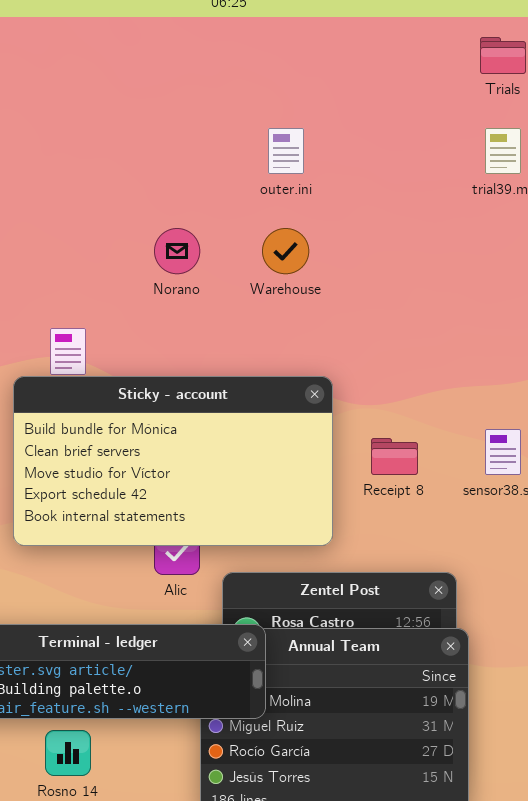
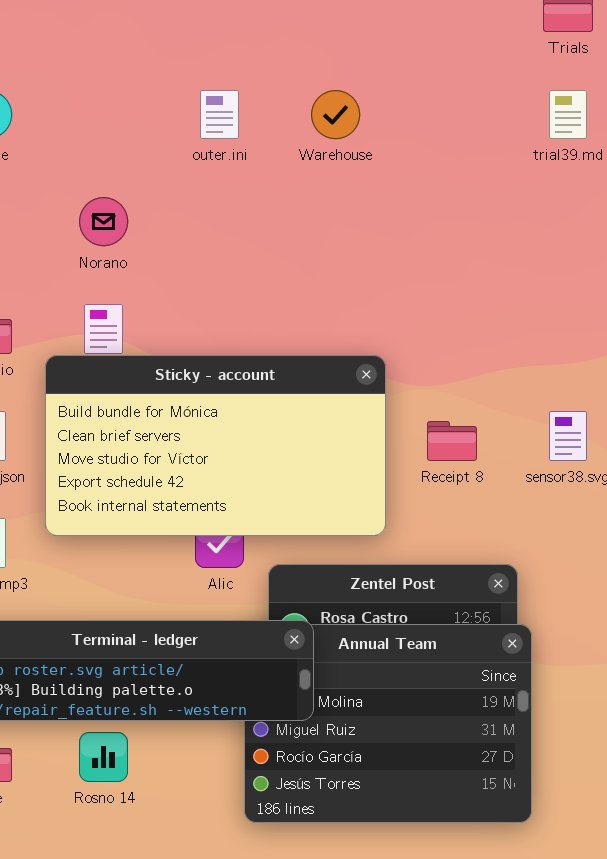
outer.ini: [268,128,304,174] -> [200,90,239,139], moved
Norano: [154,228,200,274] -> [79,197,128,246], moved
Warehouse: [262,228,309,274] -> [311,90,360,139], moved

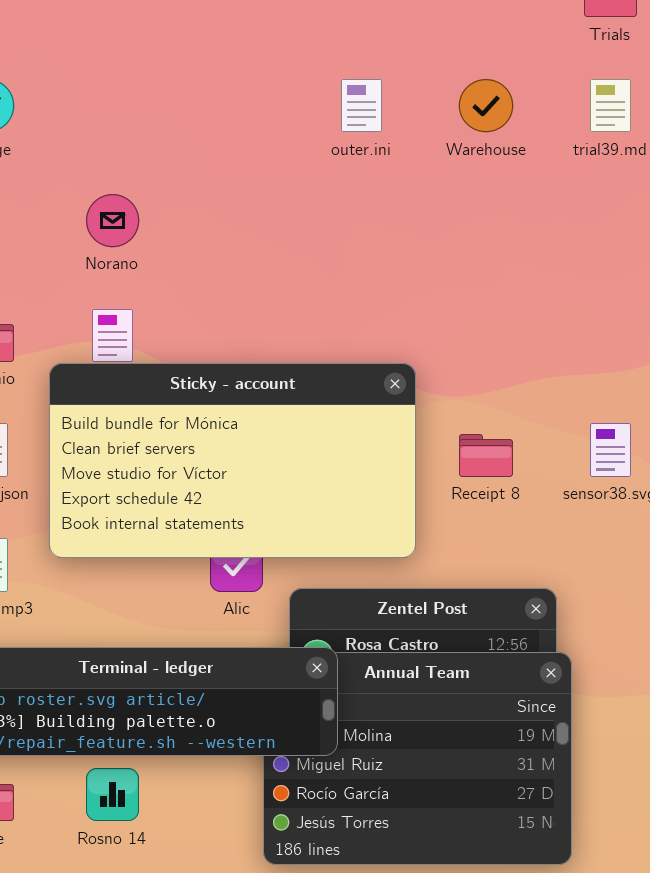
outer.ini: [200,90,239,139] -> [341,79,382,132], moved
Warehouse: [311,90,360,139] -> [459,79,513,132], moved

